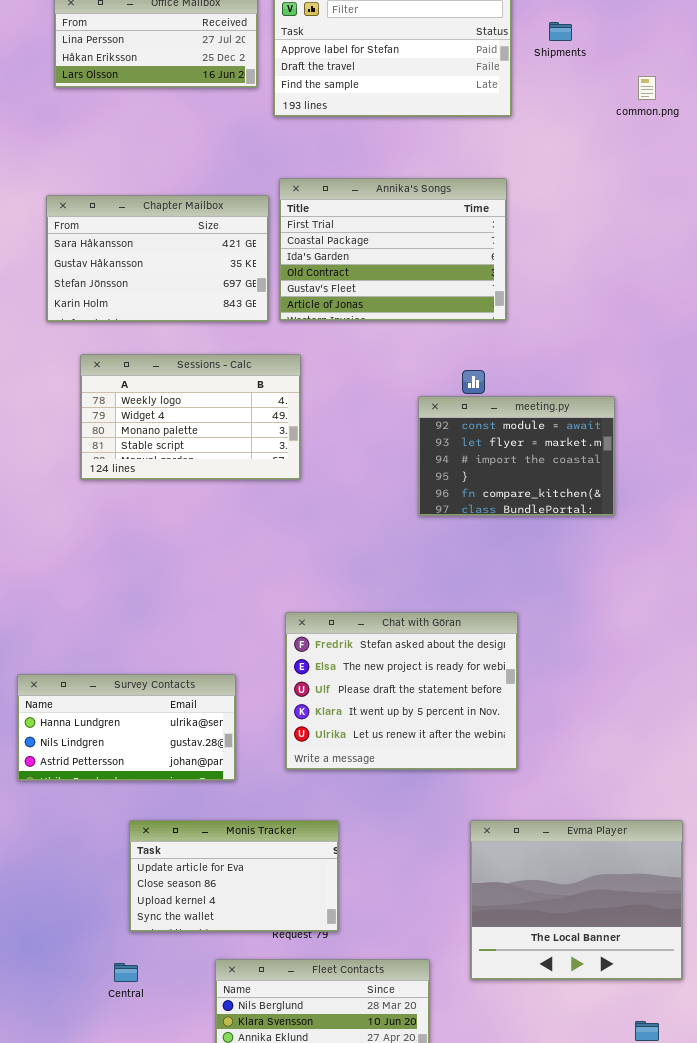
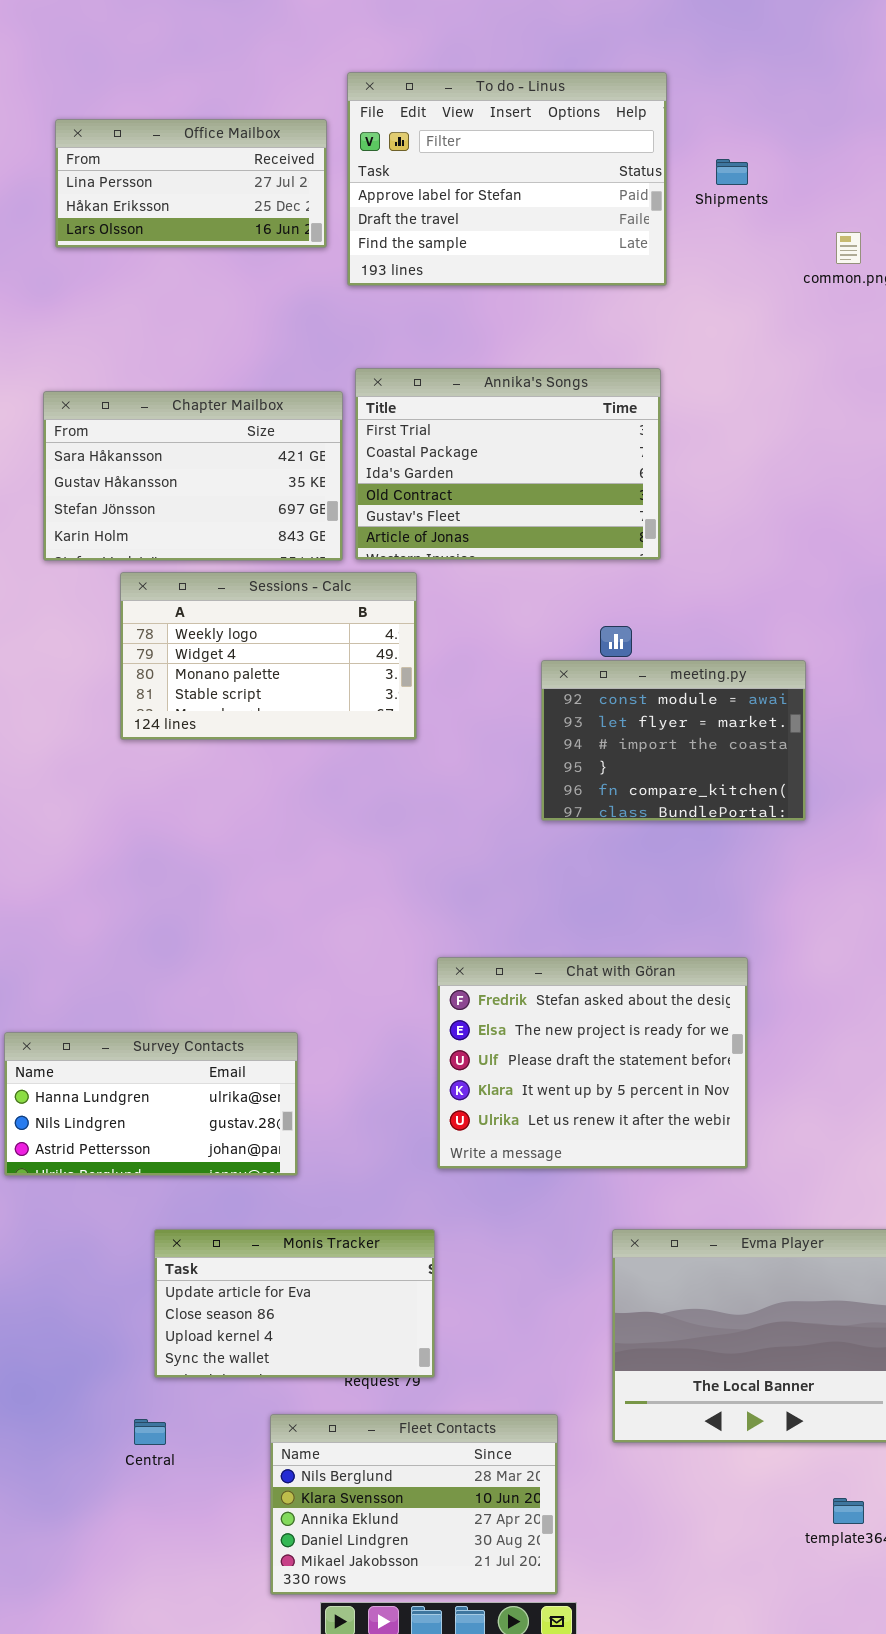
Sessions - Calc: [80,354,301,480] -> [120,572,417,740], moved
Chat with Göran: [285,612,518,770] -> [437,957,748,1169], moved

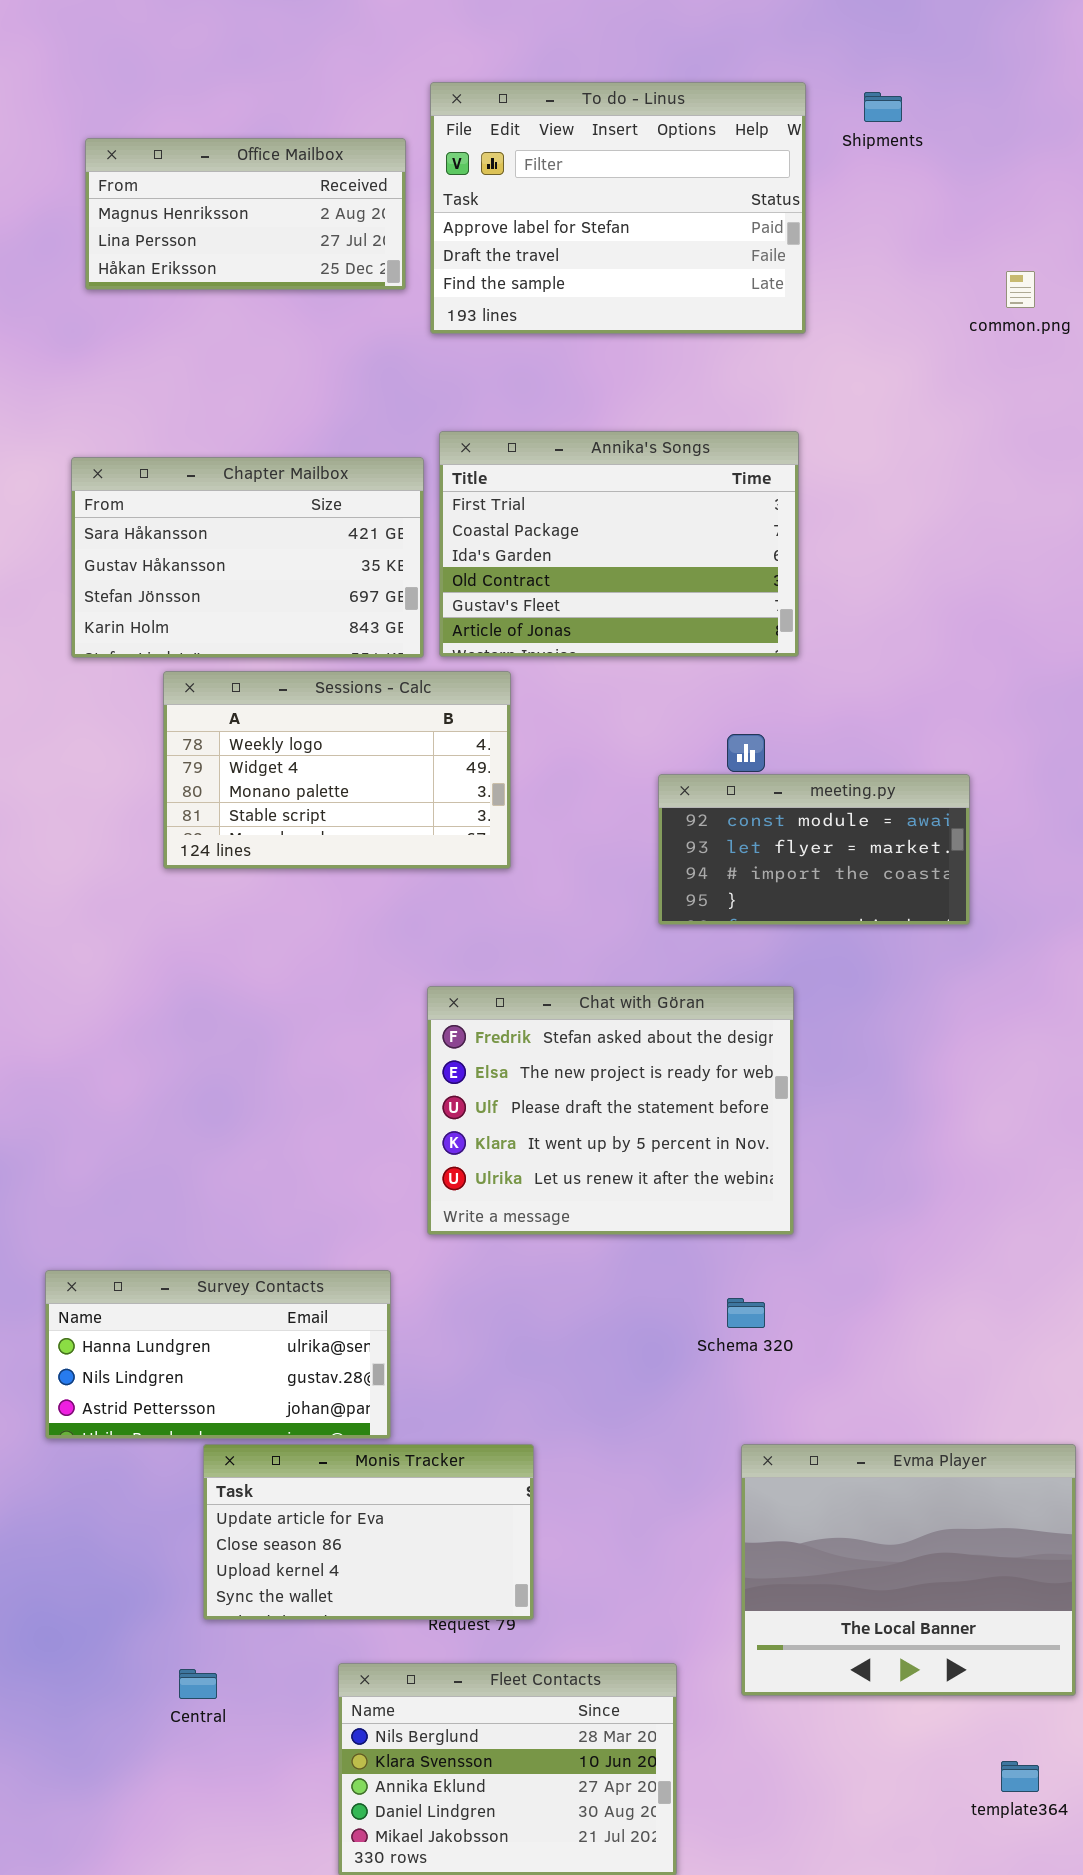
Office Mailbox: [55,119,327,248] -> [85,138,406,290], scrolled up 1 row
Shipments: [716,159,748,185] -> [864,92,902,122], moved
meeting.py: [541,660,806,821] -> [658,774,970,925], resized
Chat with Göran: [437,957,748,1169] -> [427,986,794,1235], moved
Survey Contacts: [4,1032,298,1176] -> [45,1270,391,1439], moved

